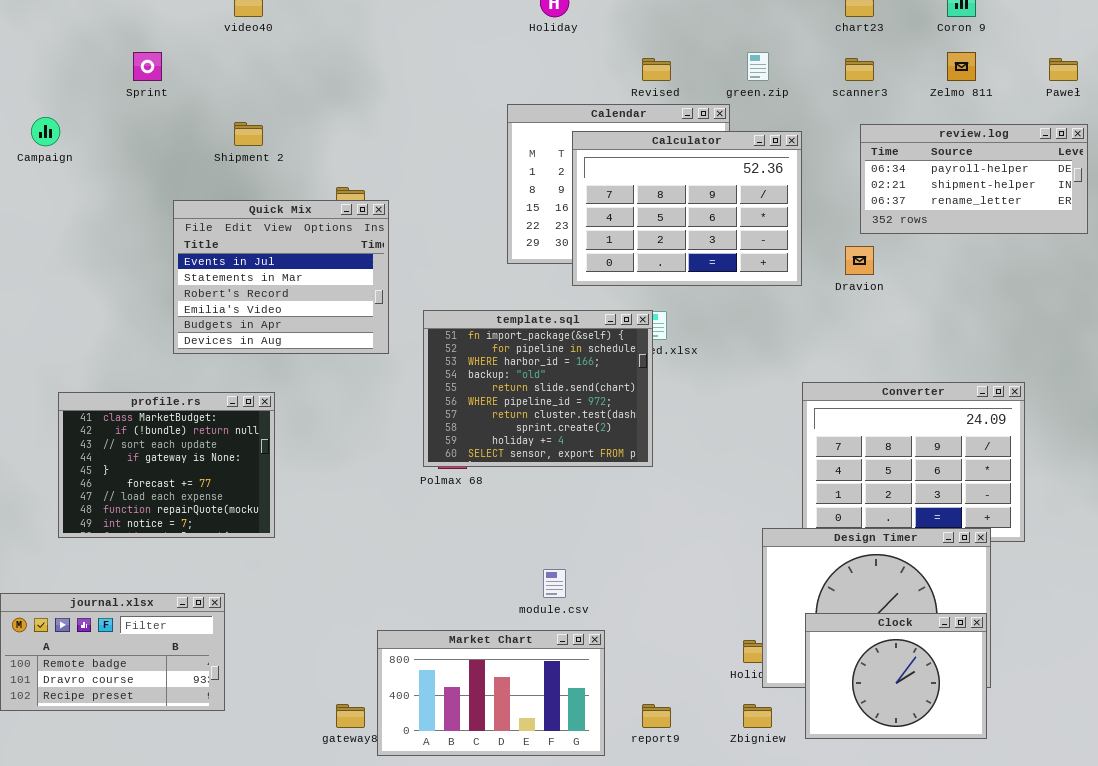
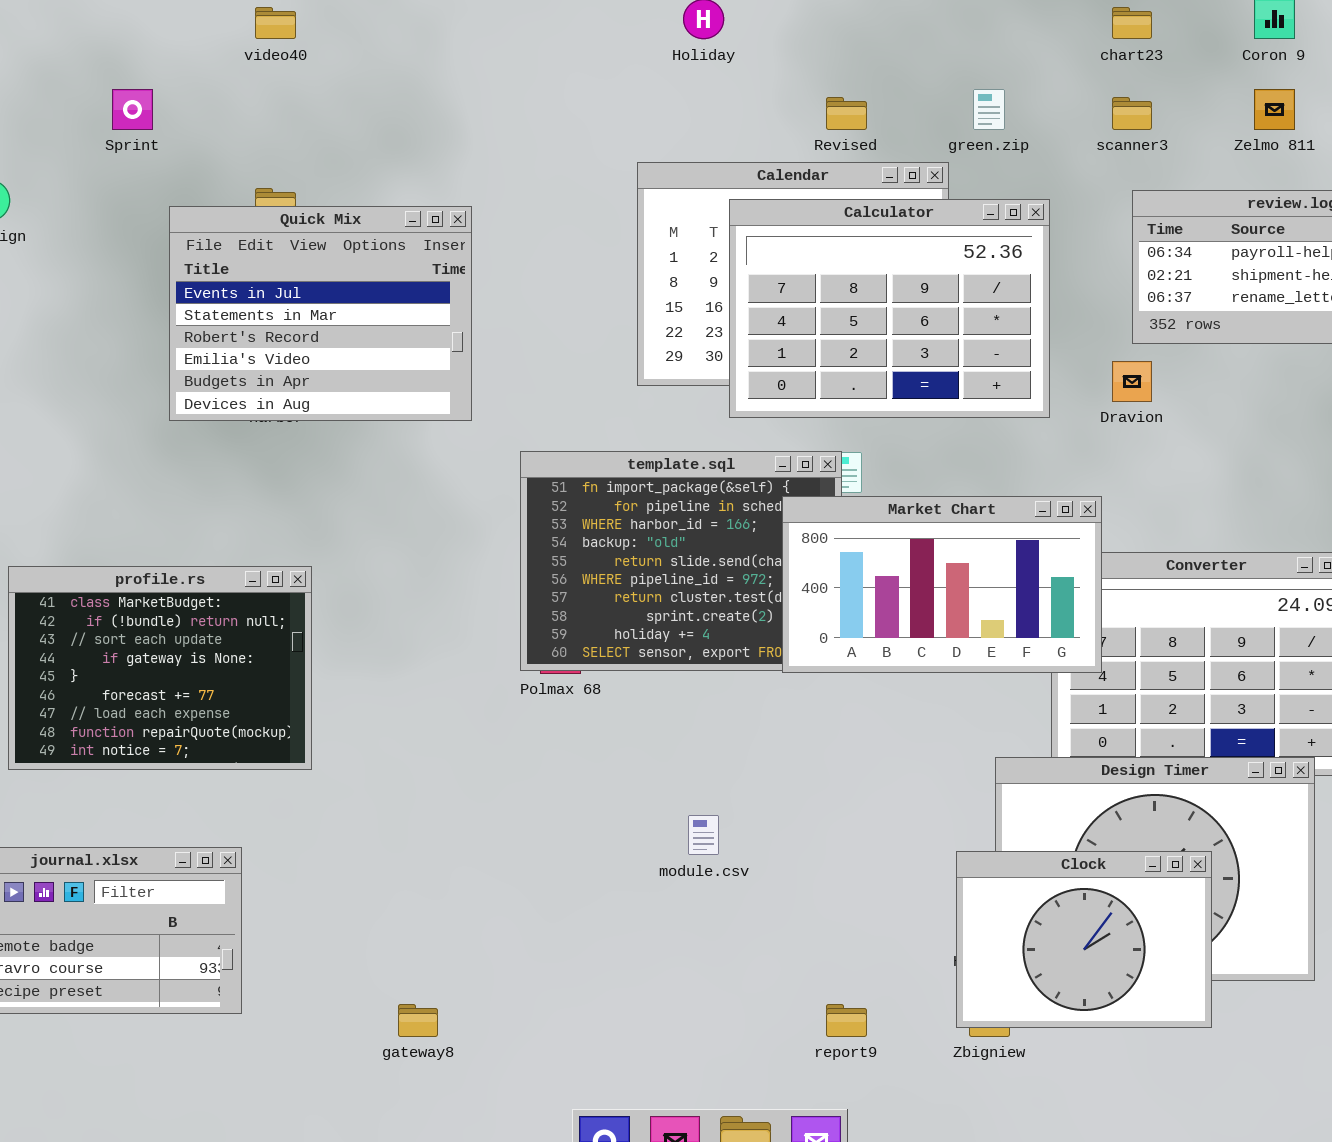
Quick Mix: [173,200,389,354] -> [169,206,472,421], moved
Clock: [805,613,987,739] -> [956,851,1212,1028], moved
Market Chart: [377,630,605,756] -> [782,496,1102,673], moved

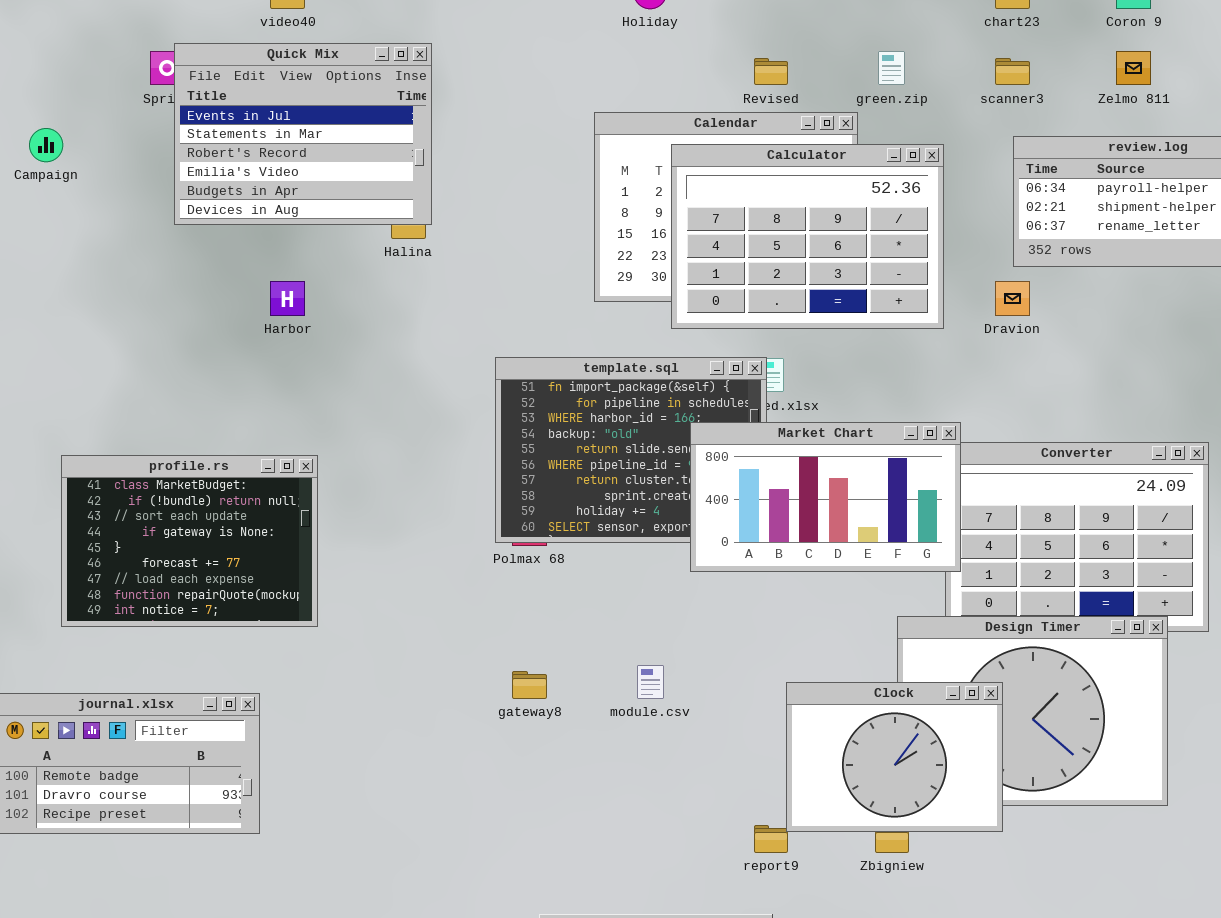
Quick Mix: [169,206,472,421] -> [174,43,432,225], moved
Market Chart: [782,496,1102,673] -> [690,422,961,572], moved
Clock: [956,851,1212,1028] -> [786,682,1003,832], moved
gateway8: [398,1004,438,1037] -> [512,671,547,699], moved

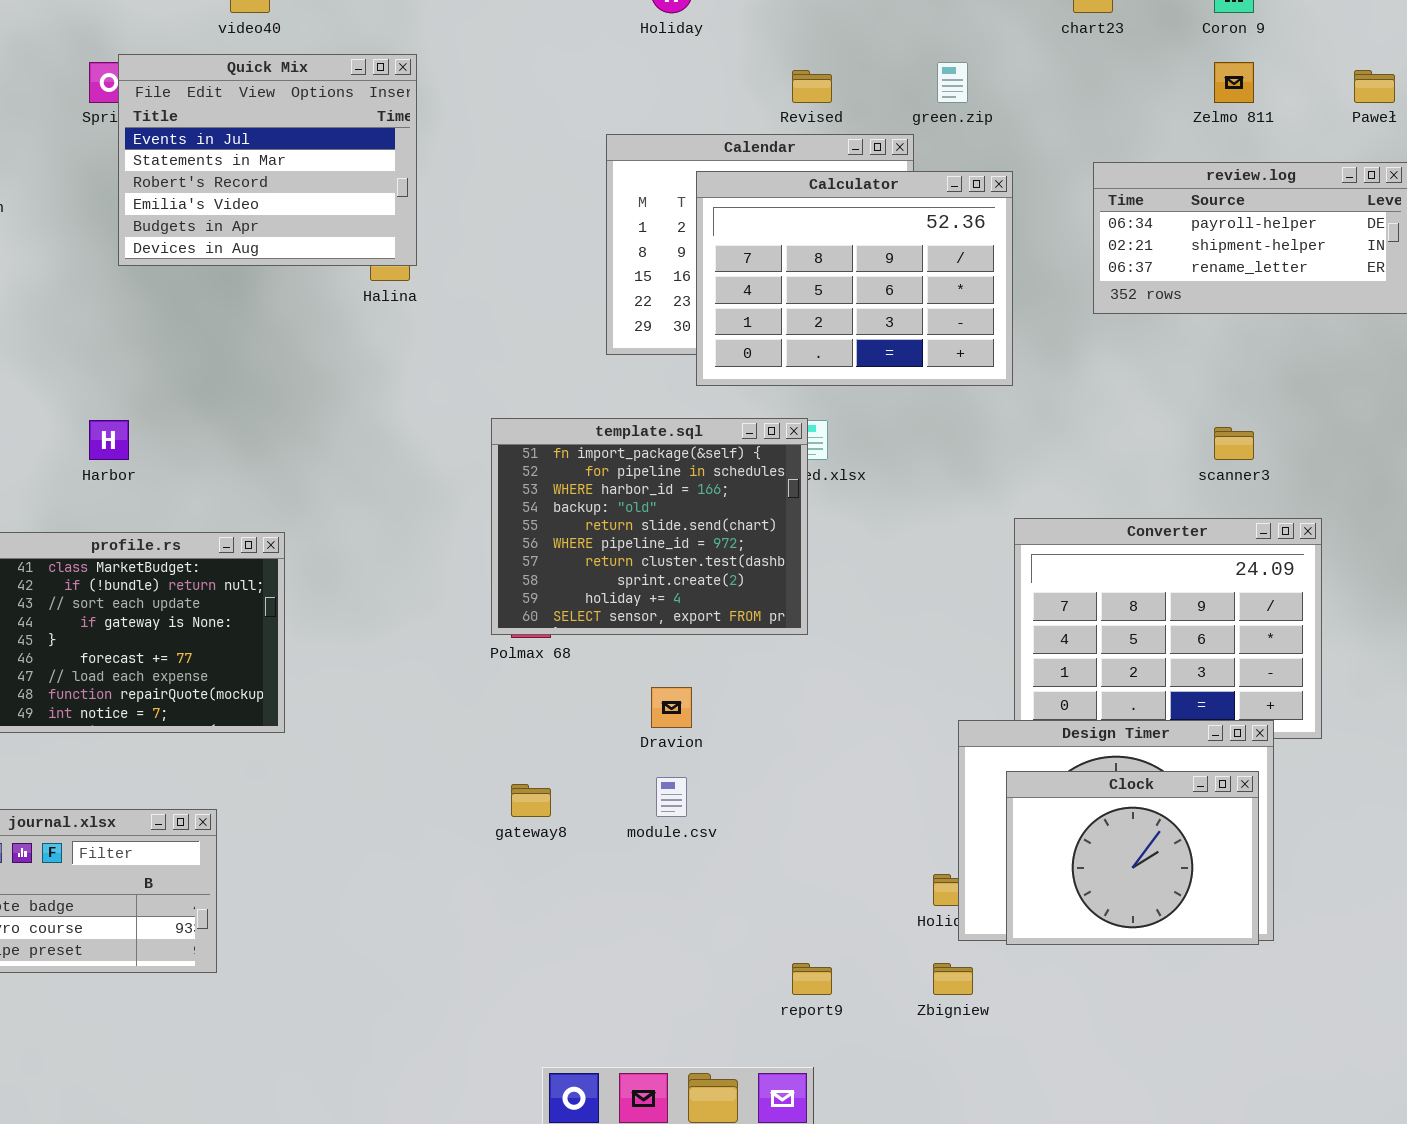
scanner3: [995,58,1030,85] -> [1214,427,1254,460], moved
Harbor: [270,281,305,316] -> [89,420,129,460], moved
Dravion: [995,281,1030,316] -> [651,687,692,728], moved
Market Chart: [690,422,961,572] -> none, closed
Clock: [786,682,1003,832] -> [1006,771,1259,945], moved

